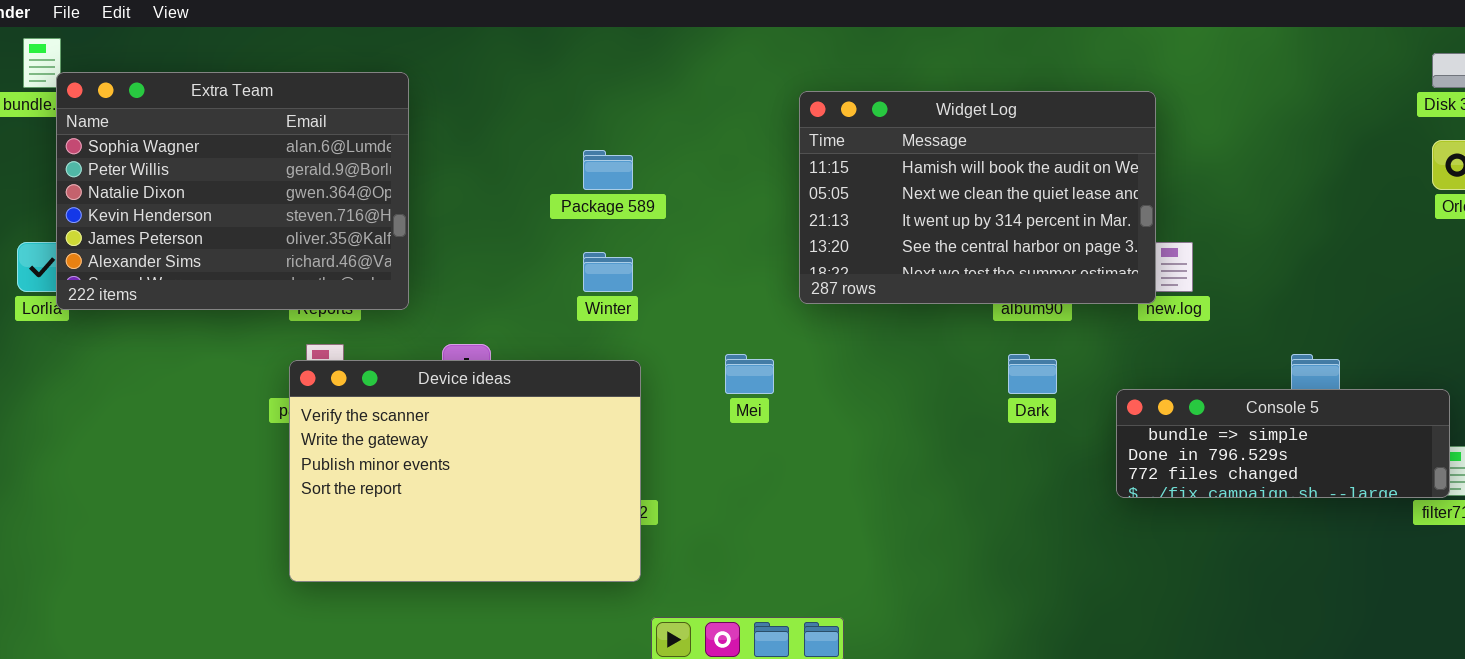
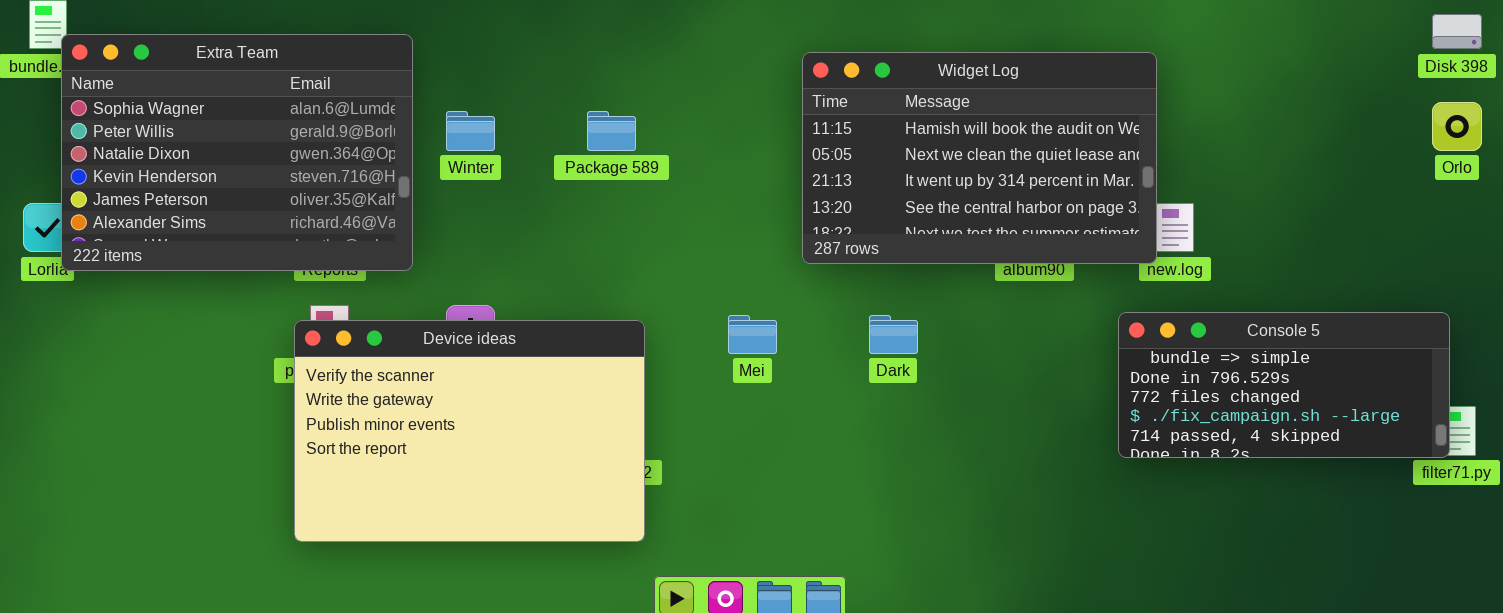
Winter: [583,252,633,292] -> [446,111,495,151], moved
Dark: [1008,354,1057,394] -> [869,315,918,354], moved
Console 5: [1116,389,1450,498] -> [1118,312,1450,458], resized

